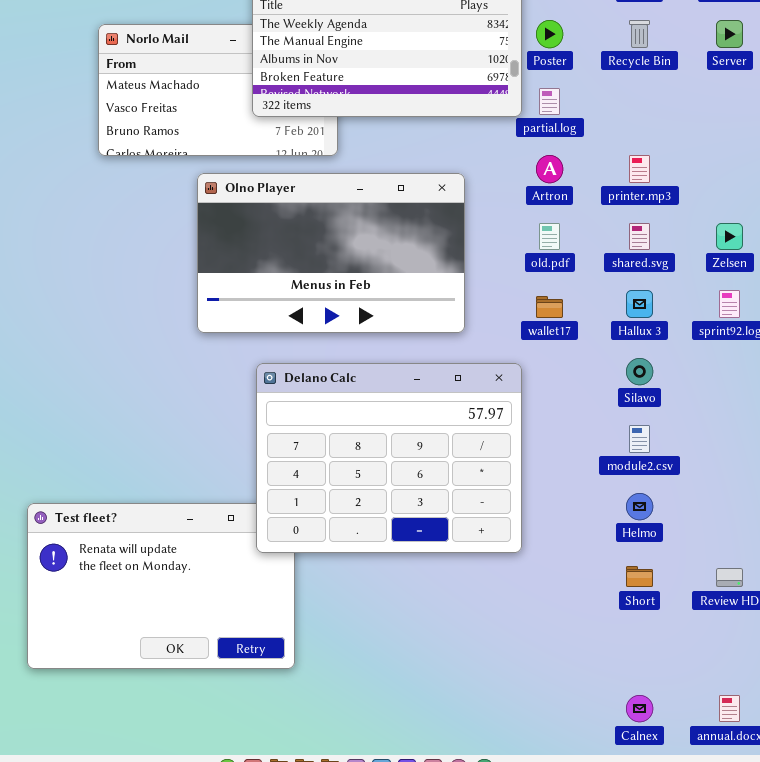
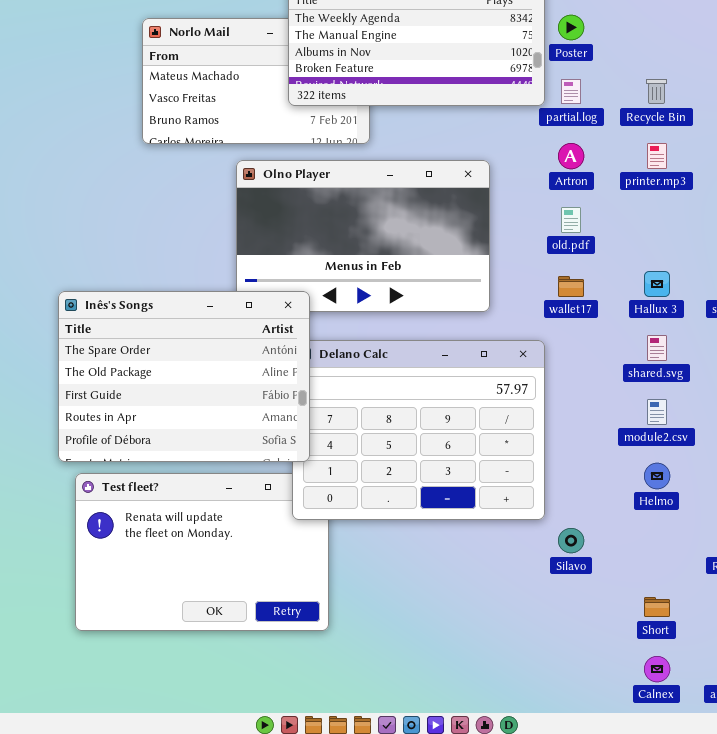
Recycle Bin: [629,20,650,48] -> [646,79,667,104], moved
shared.svg: [629,223,650,250] -> [647,335,667,361], moved
Inês's Songs: none -> [58,291,310,462], opened
Silavo: [626,358,653,385] -> [558,528,584,553], moved
Short: [626,566,653,587] -> [644,597,670,617], moved

